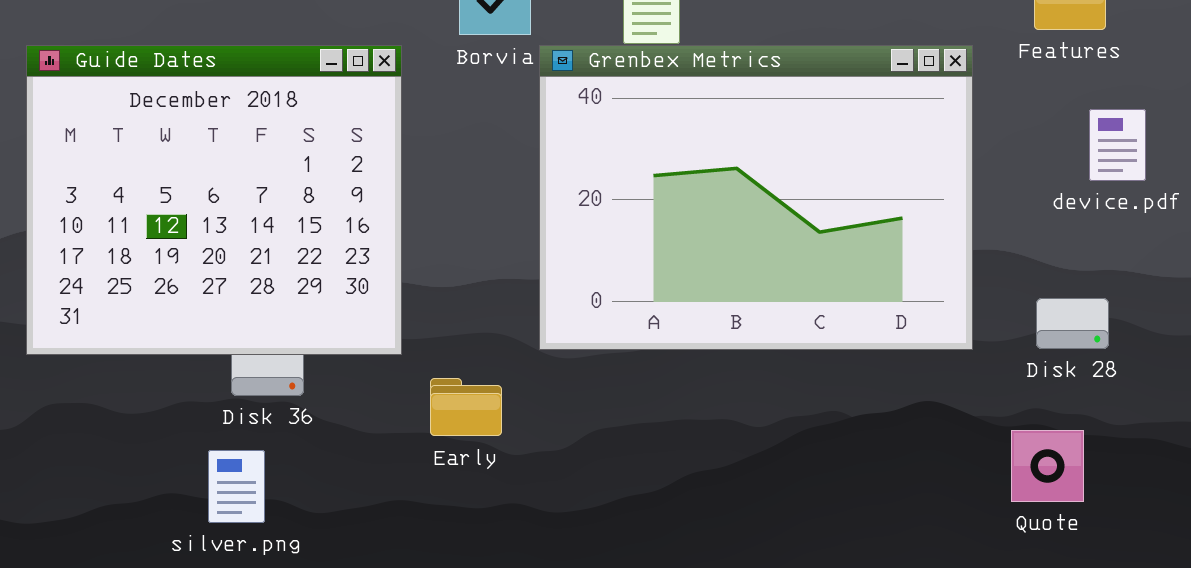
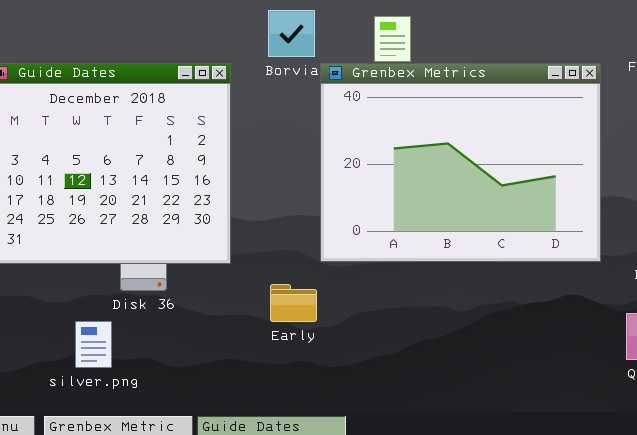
Early: [430,378,502,436] -> [270,284,317,322], moved
silver.png: [208,450,265,523] -> [75,321,112,368], moved

